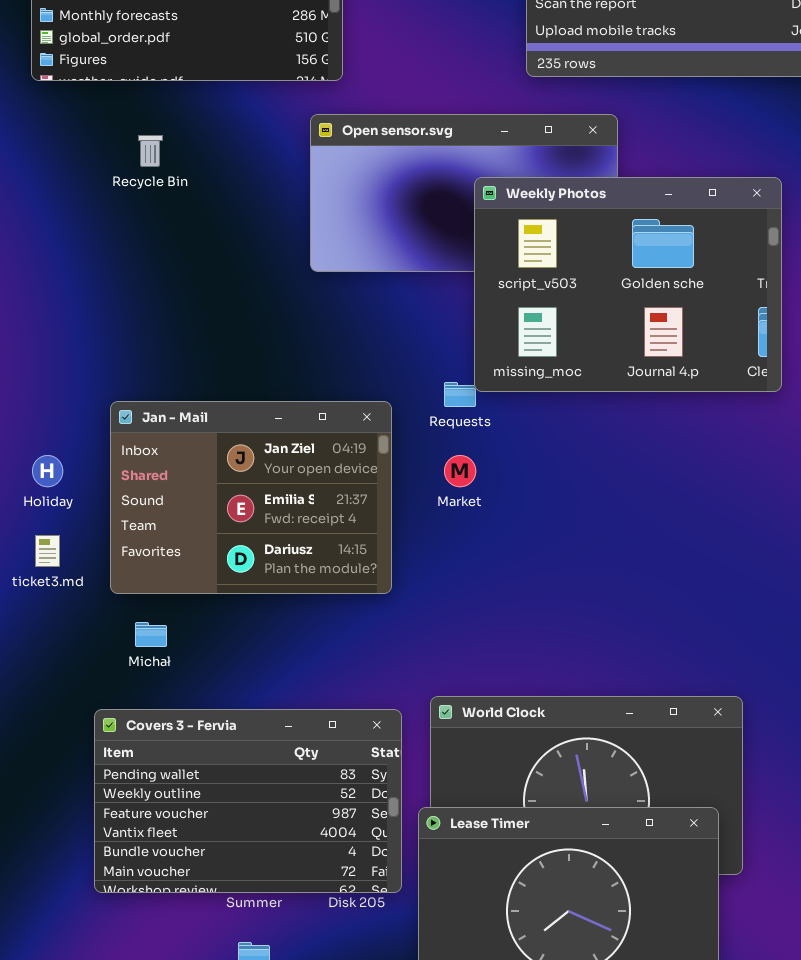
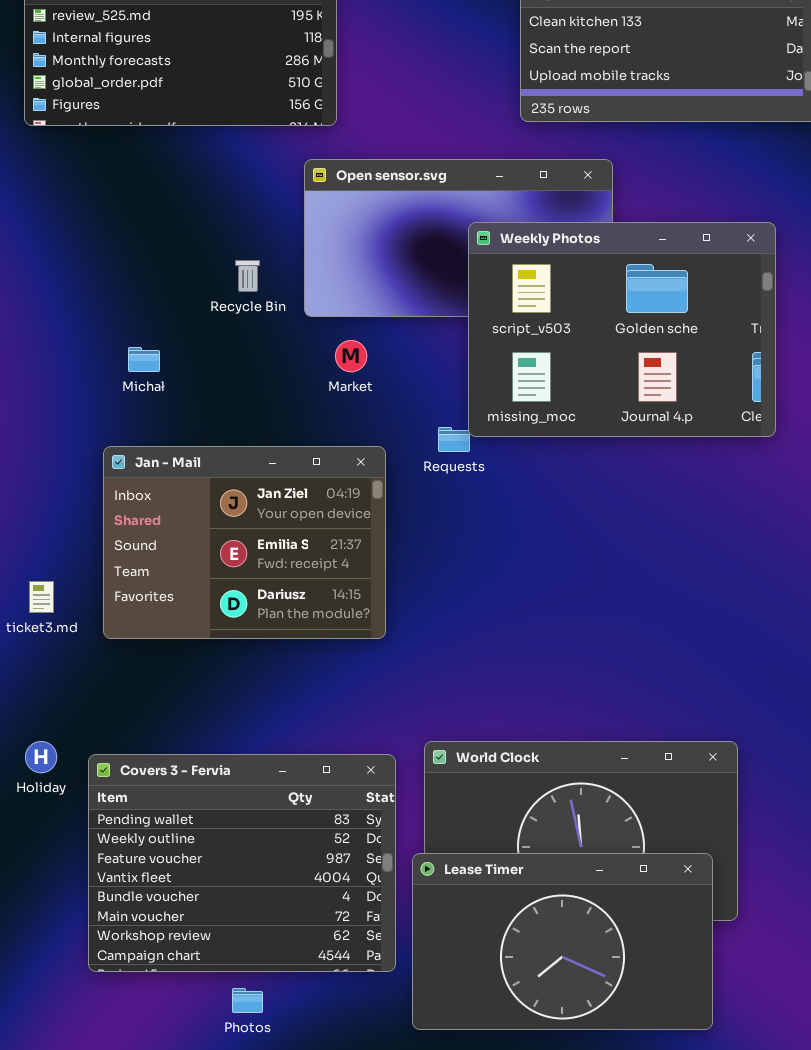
Recycle Bin: [138,135,163,167] -> [235,260,260,292], moved
Holiday: [32,455,63,487] -> [25,741,57,773], moved
Market: [444,455,476,487] -> [335,340,367,372], moved
Michał: [135,622,167,647] -> [128,347,160,372], moved
Covers 3 - Fervia: [94,709,402,893] -> [88,754,396,972], resized

